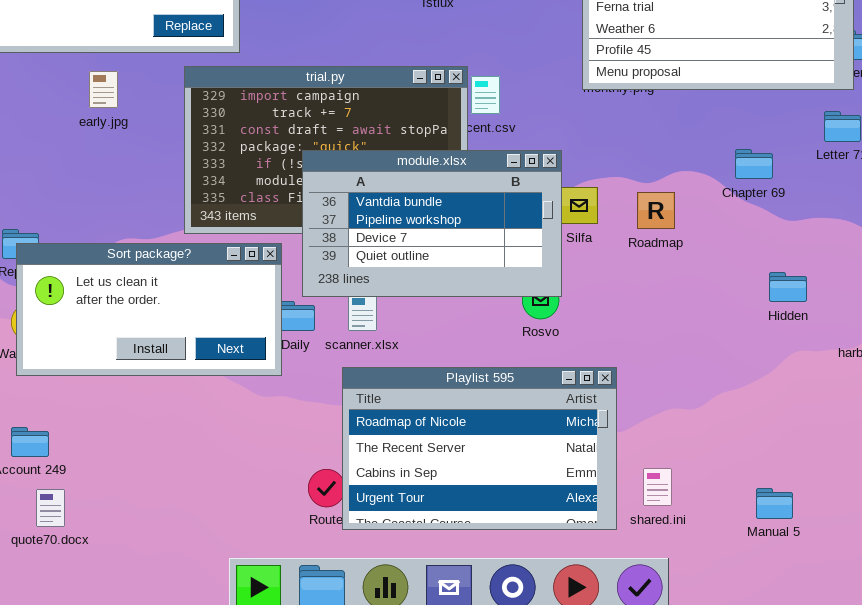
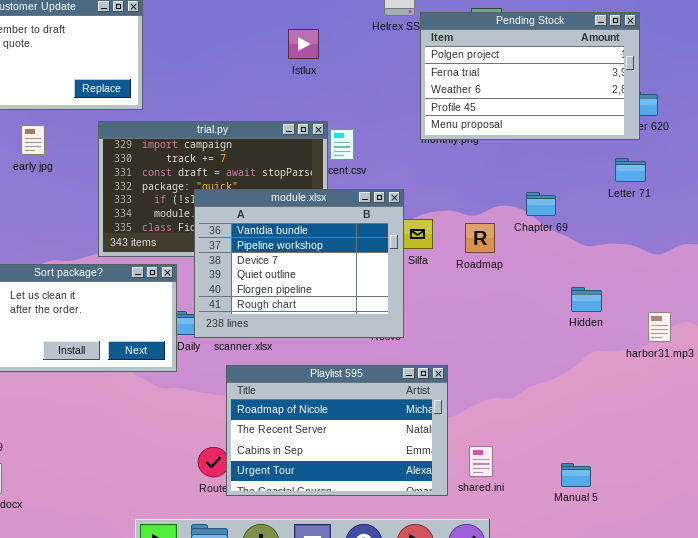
Chapter 69: [735,149,773,179] -> [526,192,556,216], moved
module.xlsx: [302,150,562,297] -> [194,189,404,338], resized

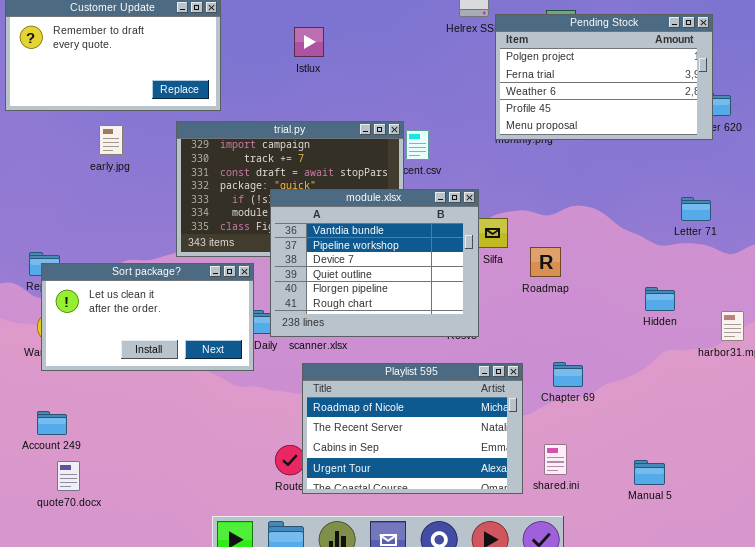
Istlux: [288,29,319,59] -> [294,27,324,57], moved
Letter 71: [615,158,646,182] -> [681,197,711,221], moved
Chapter 69: [526,192,556,216] -> [553,362,583,387], moved
Roadmap: [465,223,495,253] -> [530,247,561,277], moved

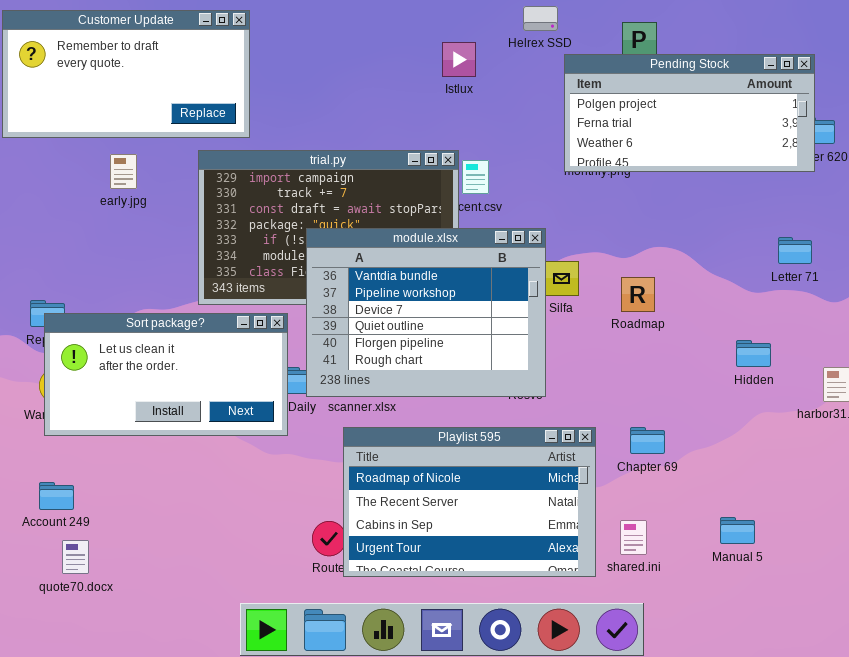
Pending Stock: [495,14,713,140] -> [564,54,815,172], resized
Istlux: [294,27,324,57] -> [442,42,476,77], moved
Roadmap: [530,247,561,277] -> [621,277,655,312], moved
Manual 5: [634,460,665,485] -> [720,517,755,544], moved

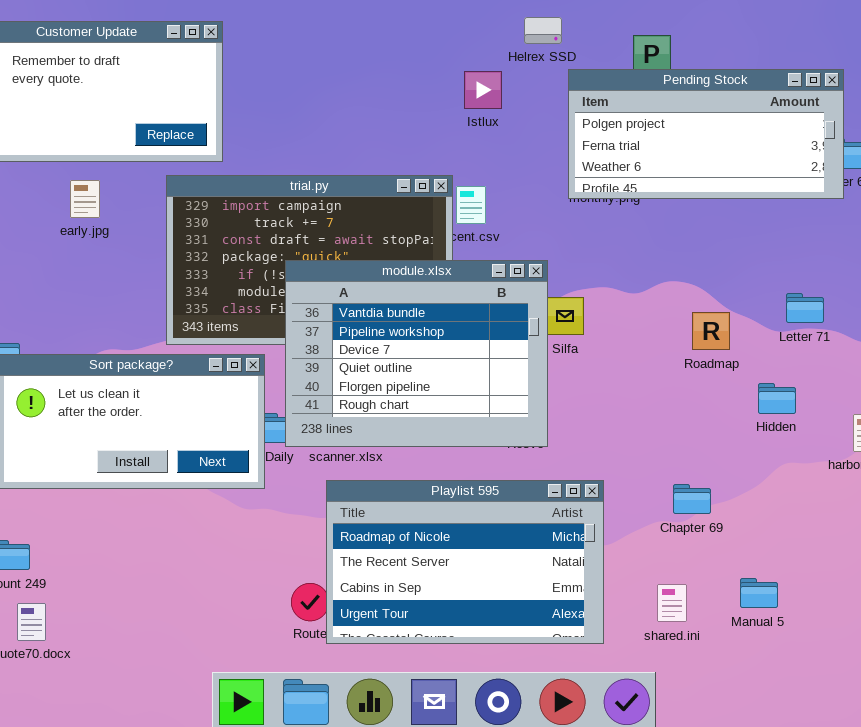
Istlux: [442,42,476,77] -> [464,71,502,109], moved
Letter 71: [778,237,812,264] -> [786,293,824,323], moved
Roadmap: [621,277,655,312] -> [692,312,730,350], moved
Chapter 69: [630,427,665,454] -> [673,484,711,514], moved
shared.ini: [620,520,647,555] -> [657,584,687,622], moved

